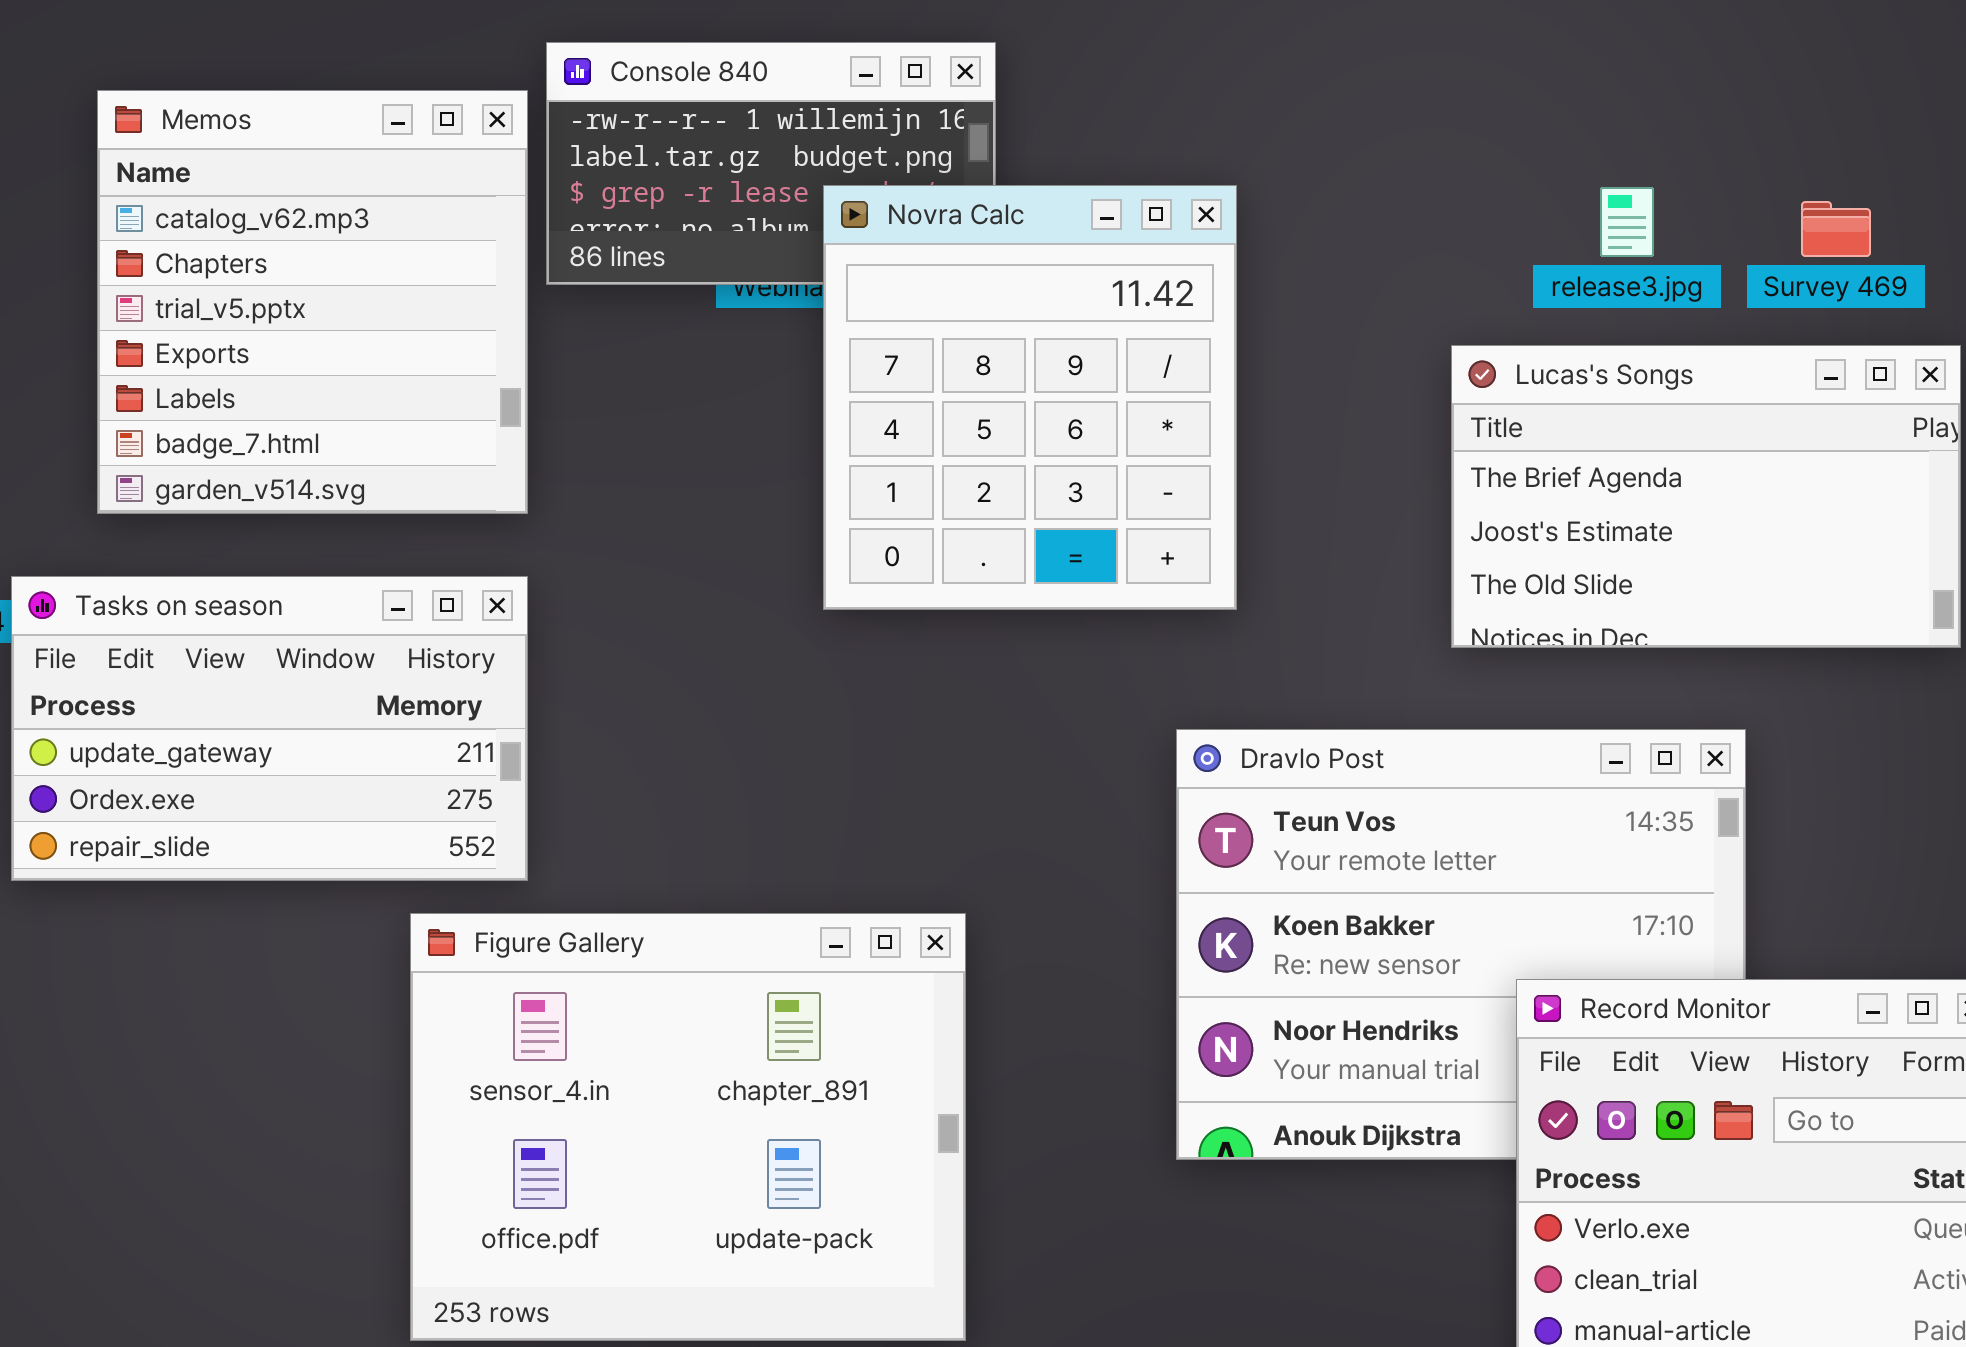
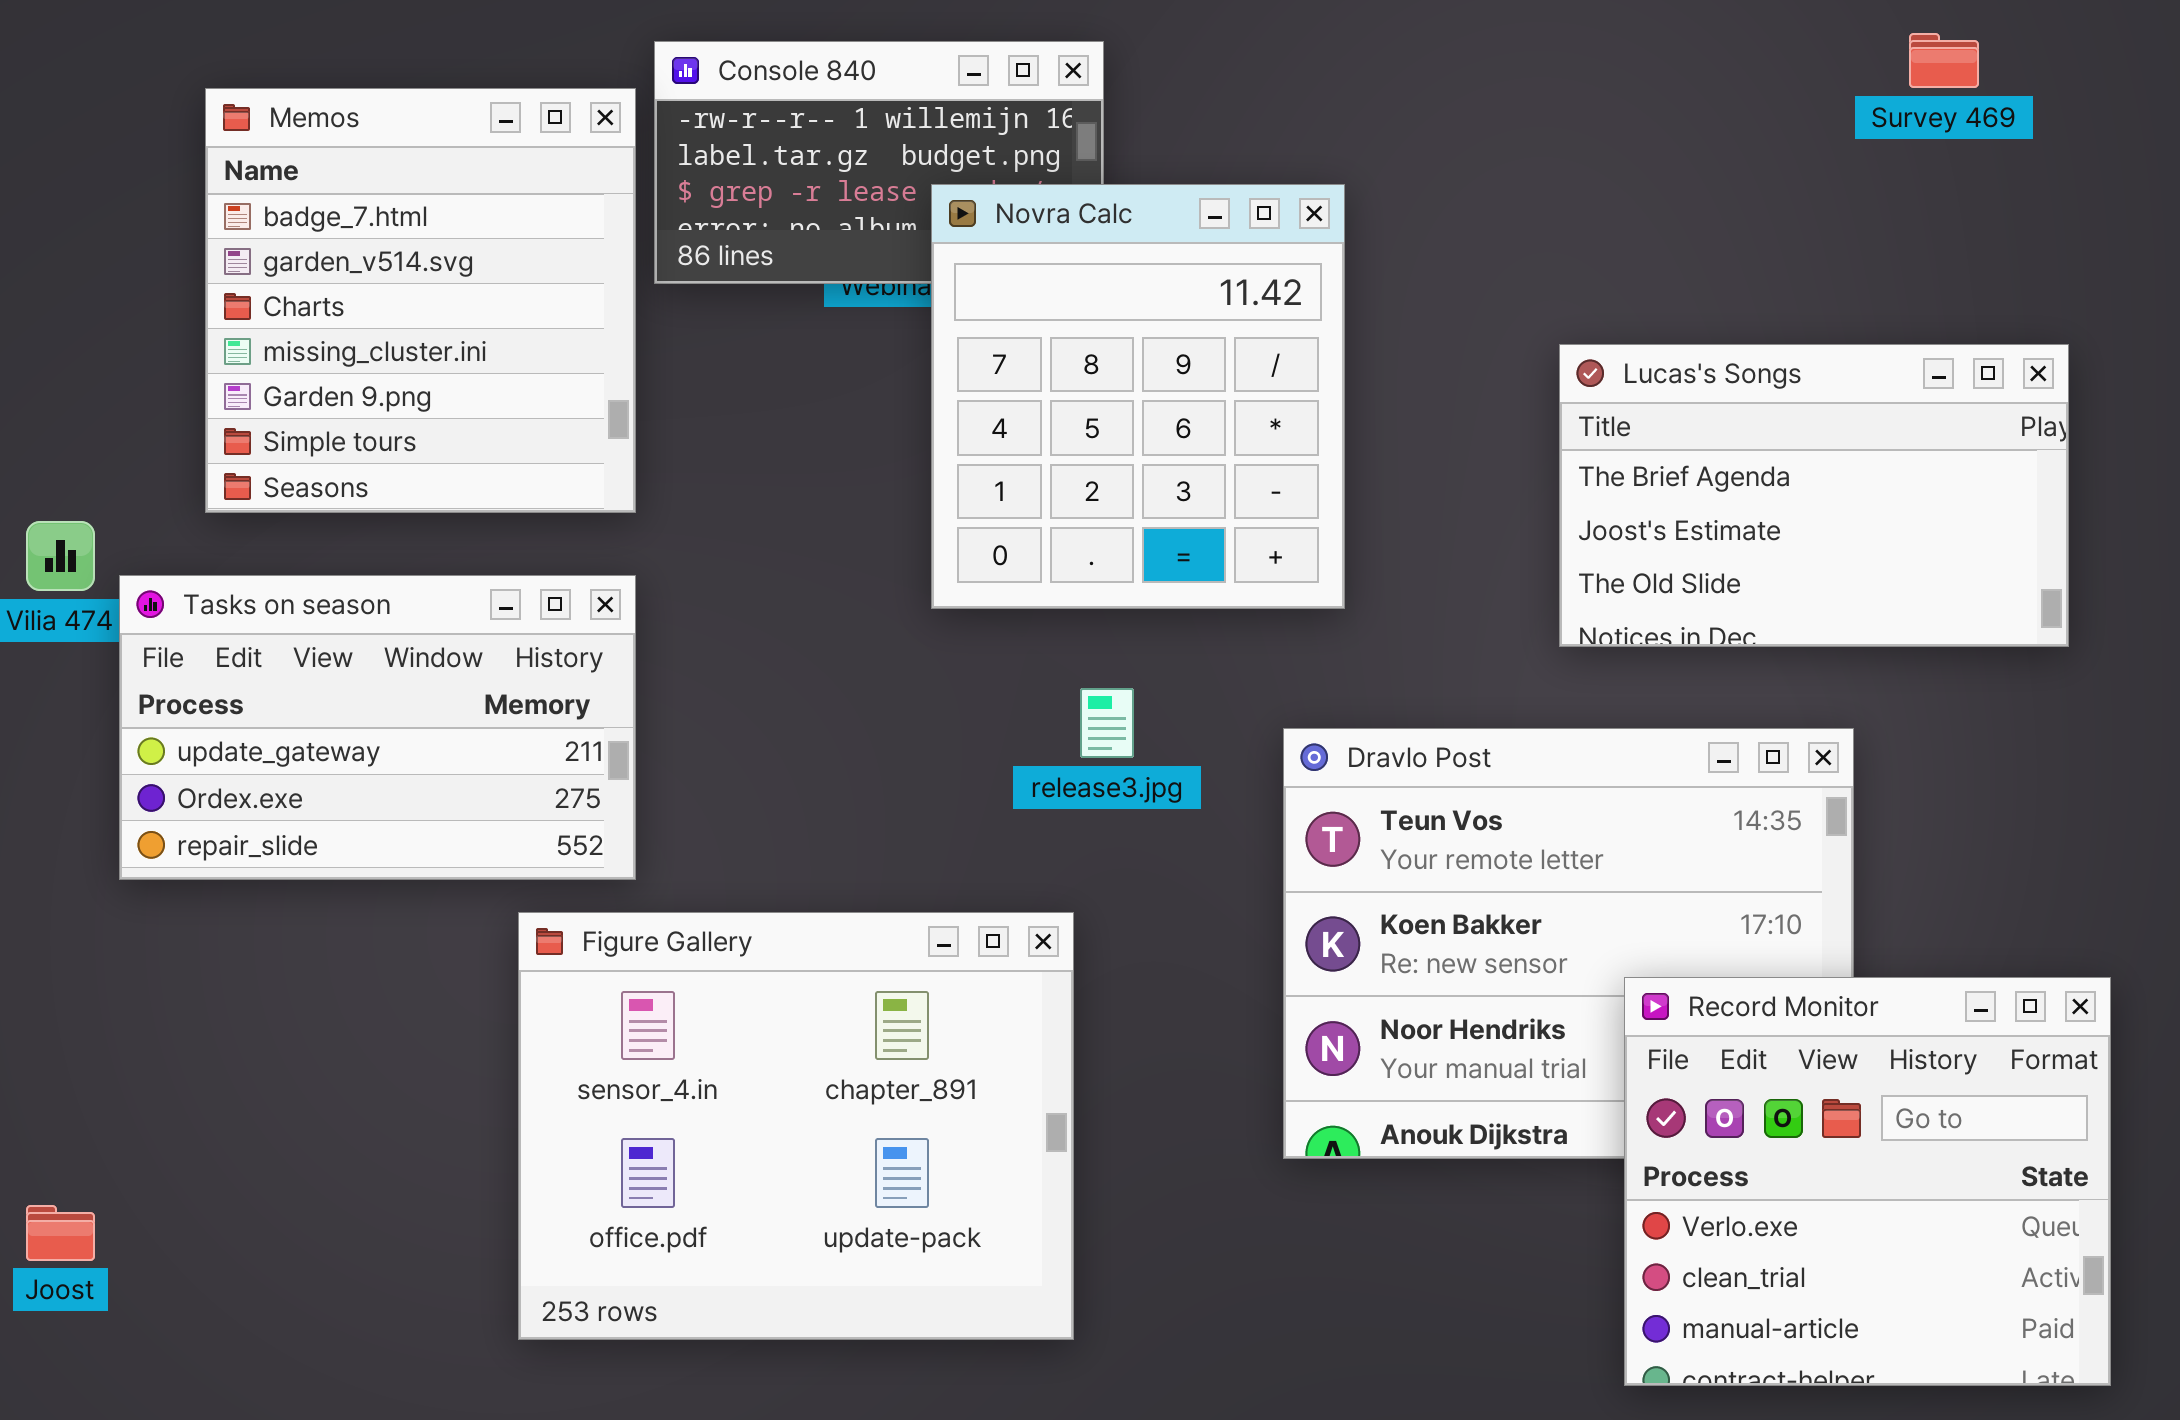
Memos: [97,90,528,514] -> [205,88,636,513], scrolled down 5 rows
release3.jpg: [1600,187,1654,257] -> [1080,688,1134,758], moved
Survey 469: [1801,201,1871,257] -> [1909,33,1979,88], moved

